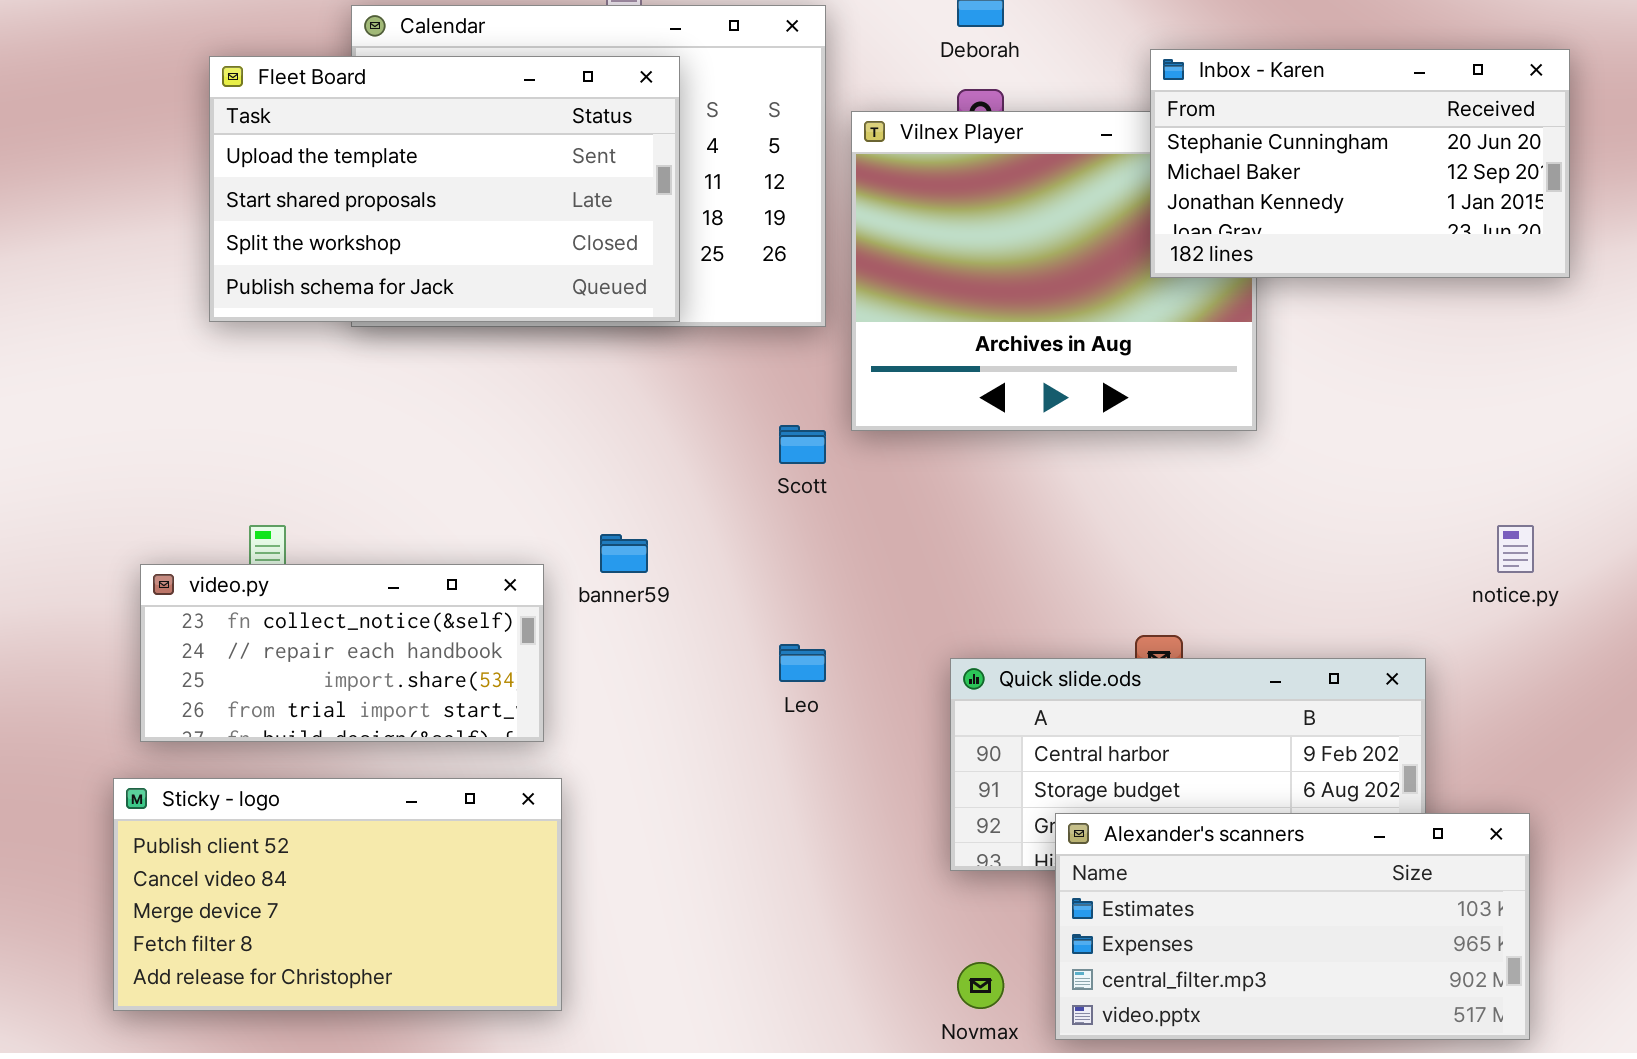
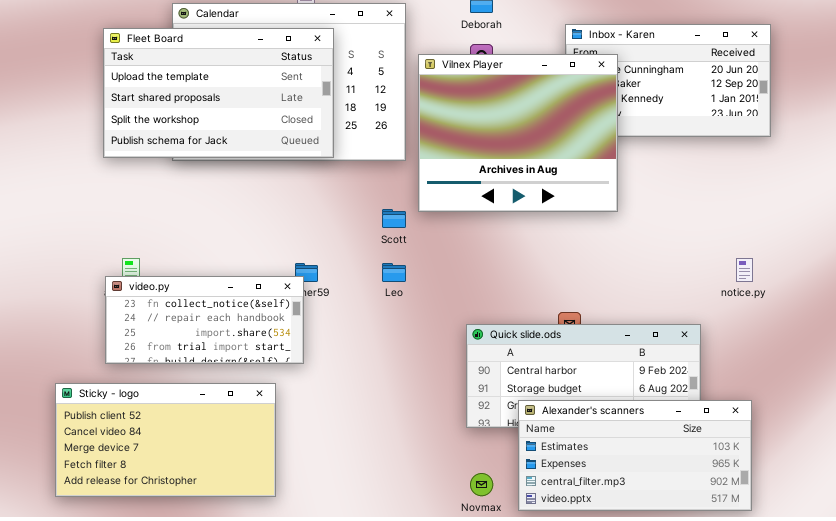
Vilnex Player: [851,111,1257,431] -> [418,54,618,212], raised
video.py: [140,564,544,742] -> [105,276,304,364], moved
Leo: [779,644,826,682] -> [382,263,406,282], moved

